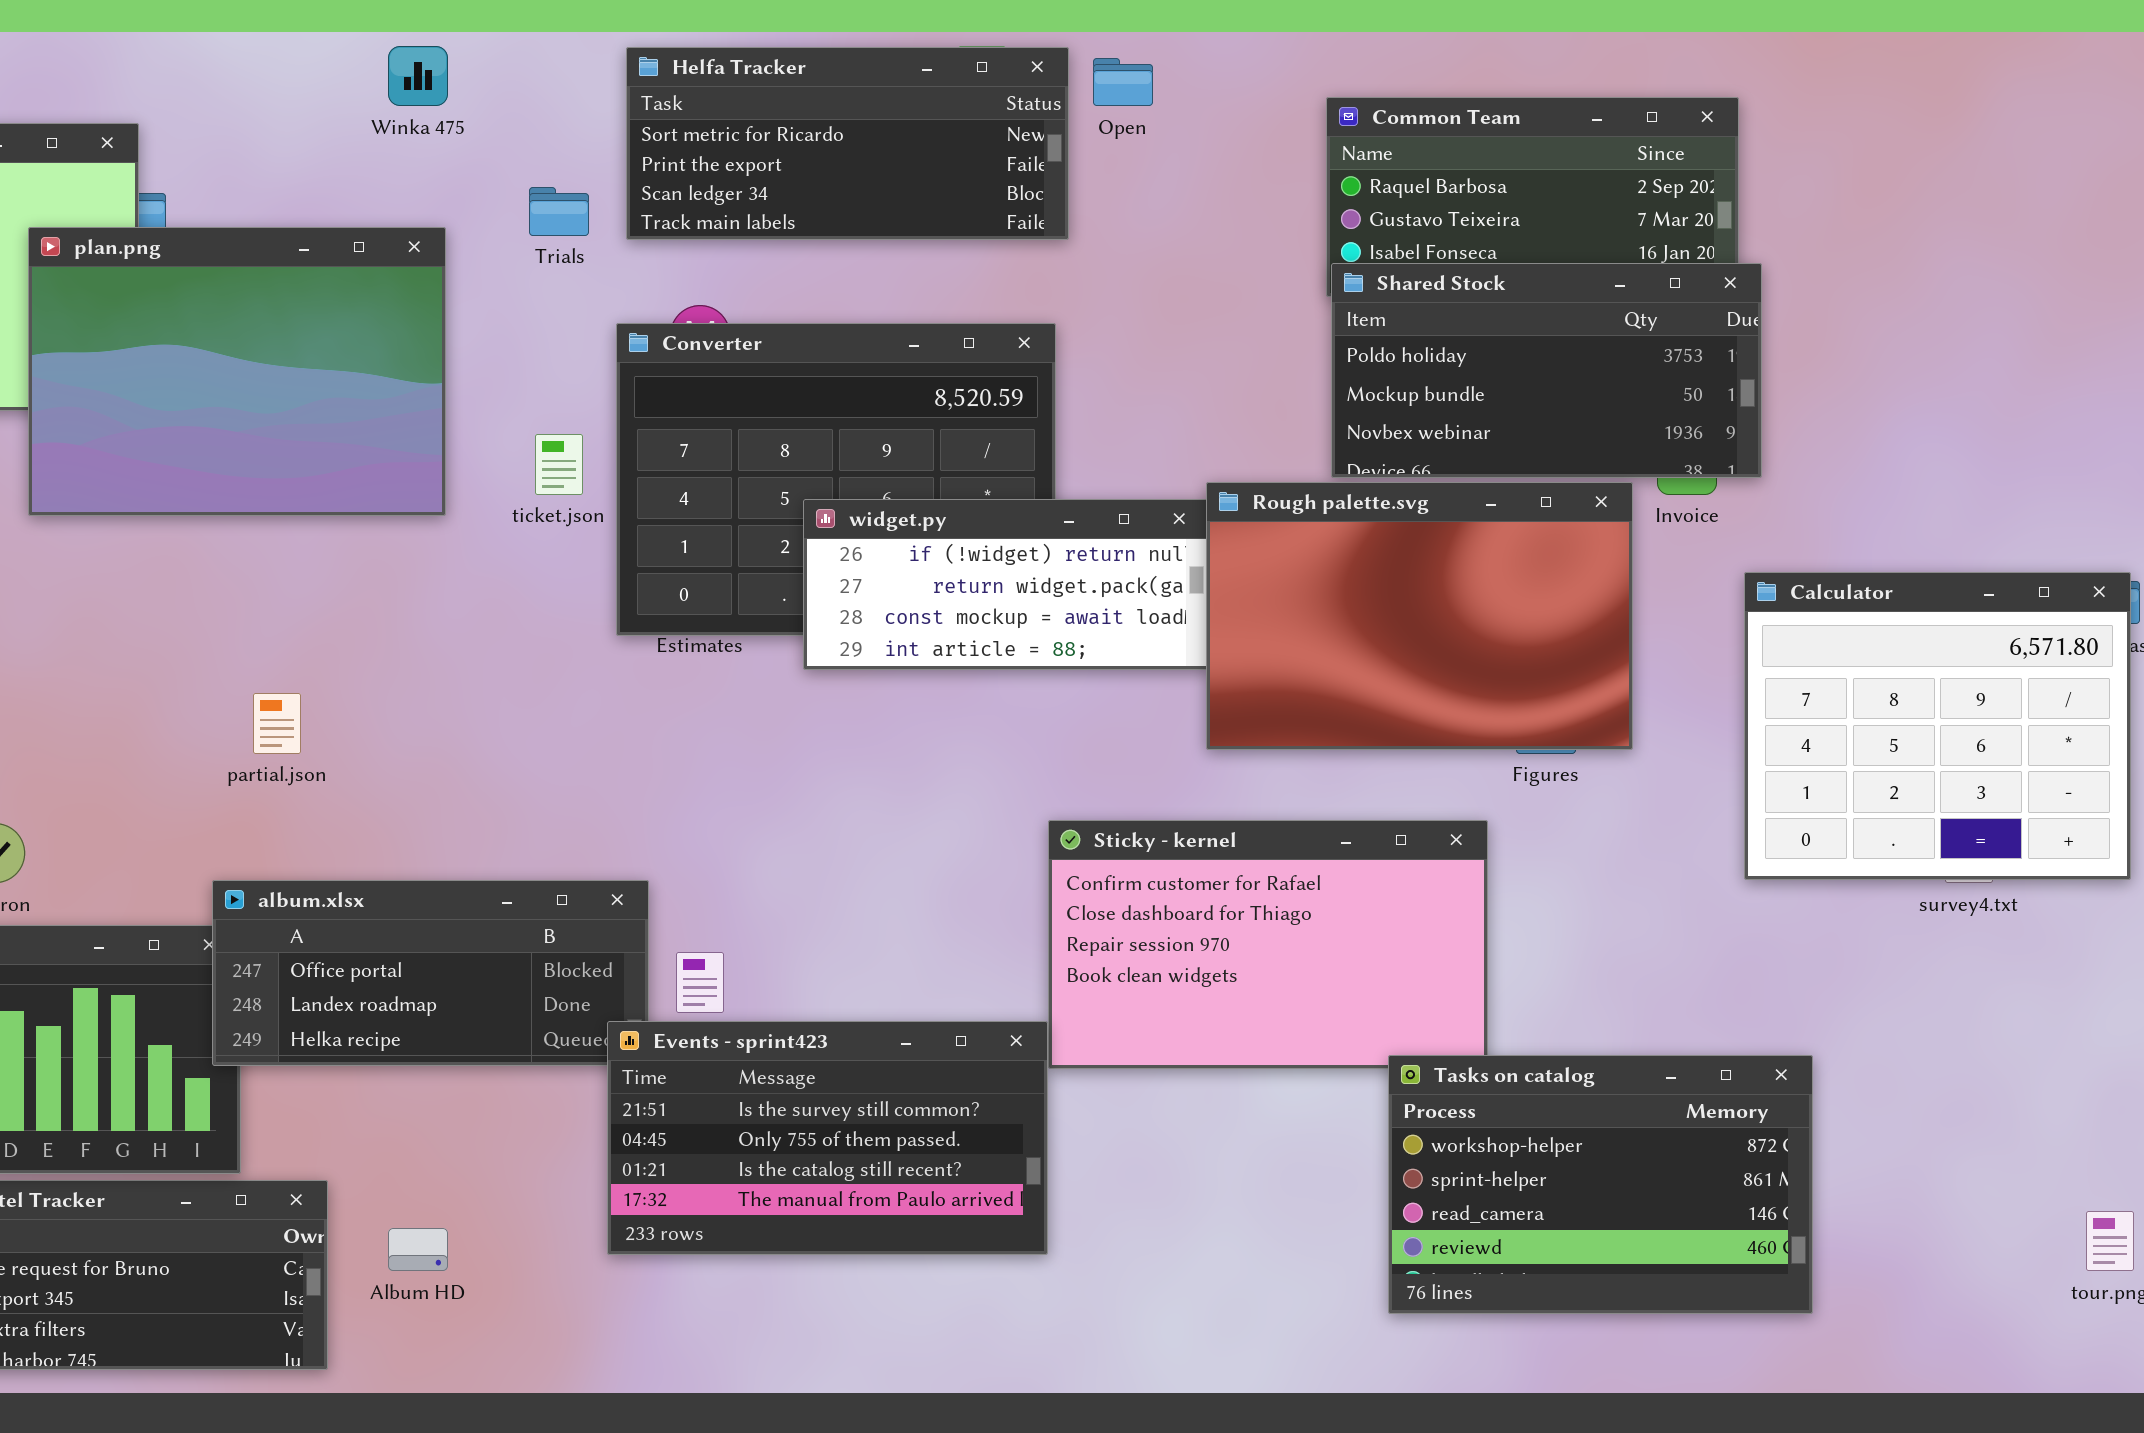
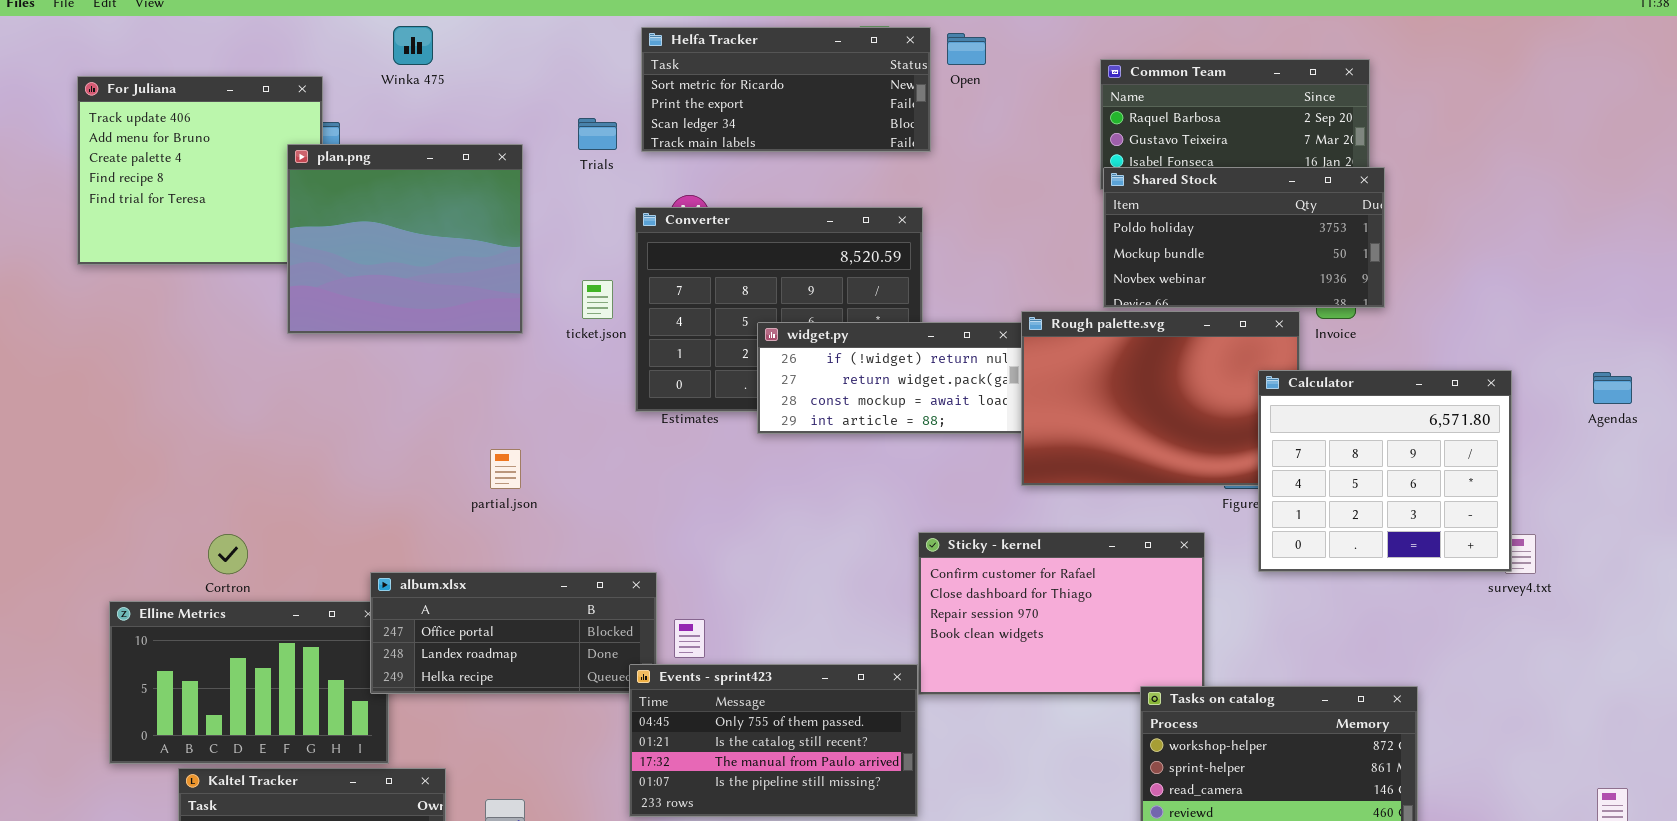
Winka 475: [388,46,448,106] -> [393,26,433,65], moved
plan.png: [28,227,446,516] -> [287,144,523,334], resized
Calculator: [1744,572,2131,880] -> [1258,370,1512,572], moved
partial.json: [253,693,301,754] -> [490,449,521,489], moved
Events - sprint423: [607,1021,1048,1255] -> [629,664,918,817], scrolled down 1 row

